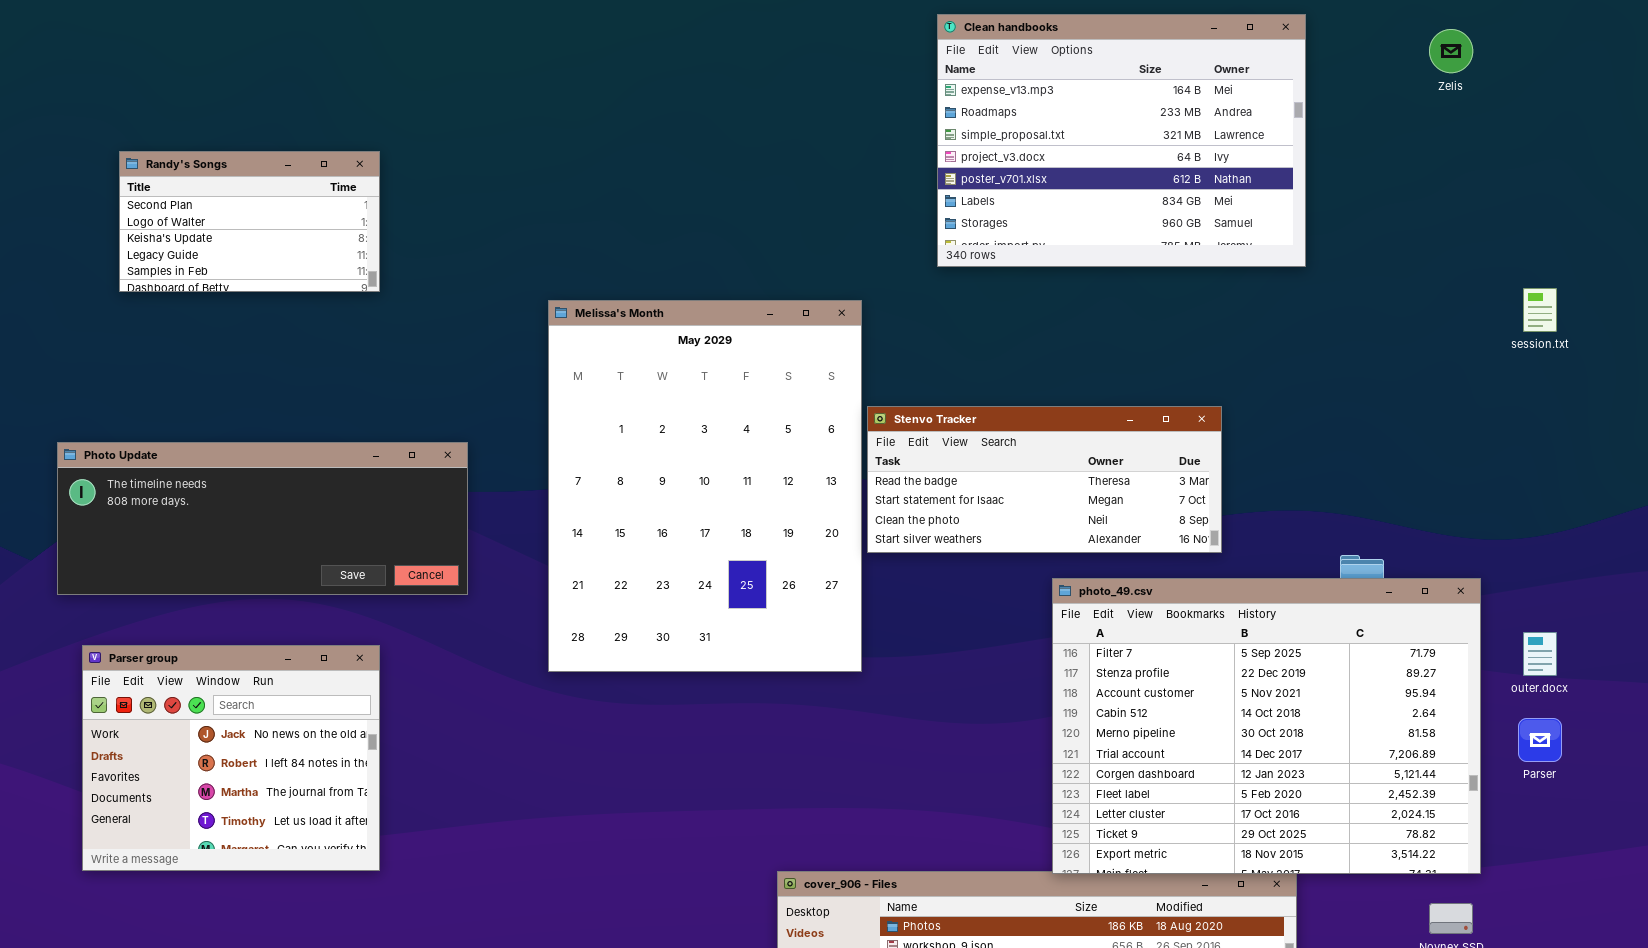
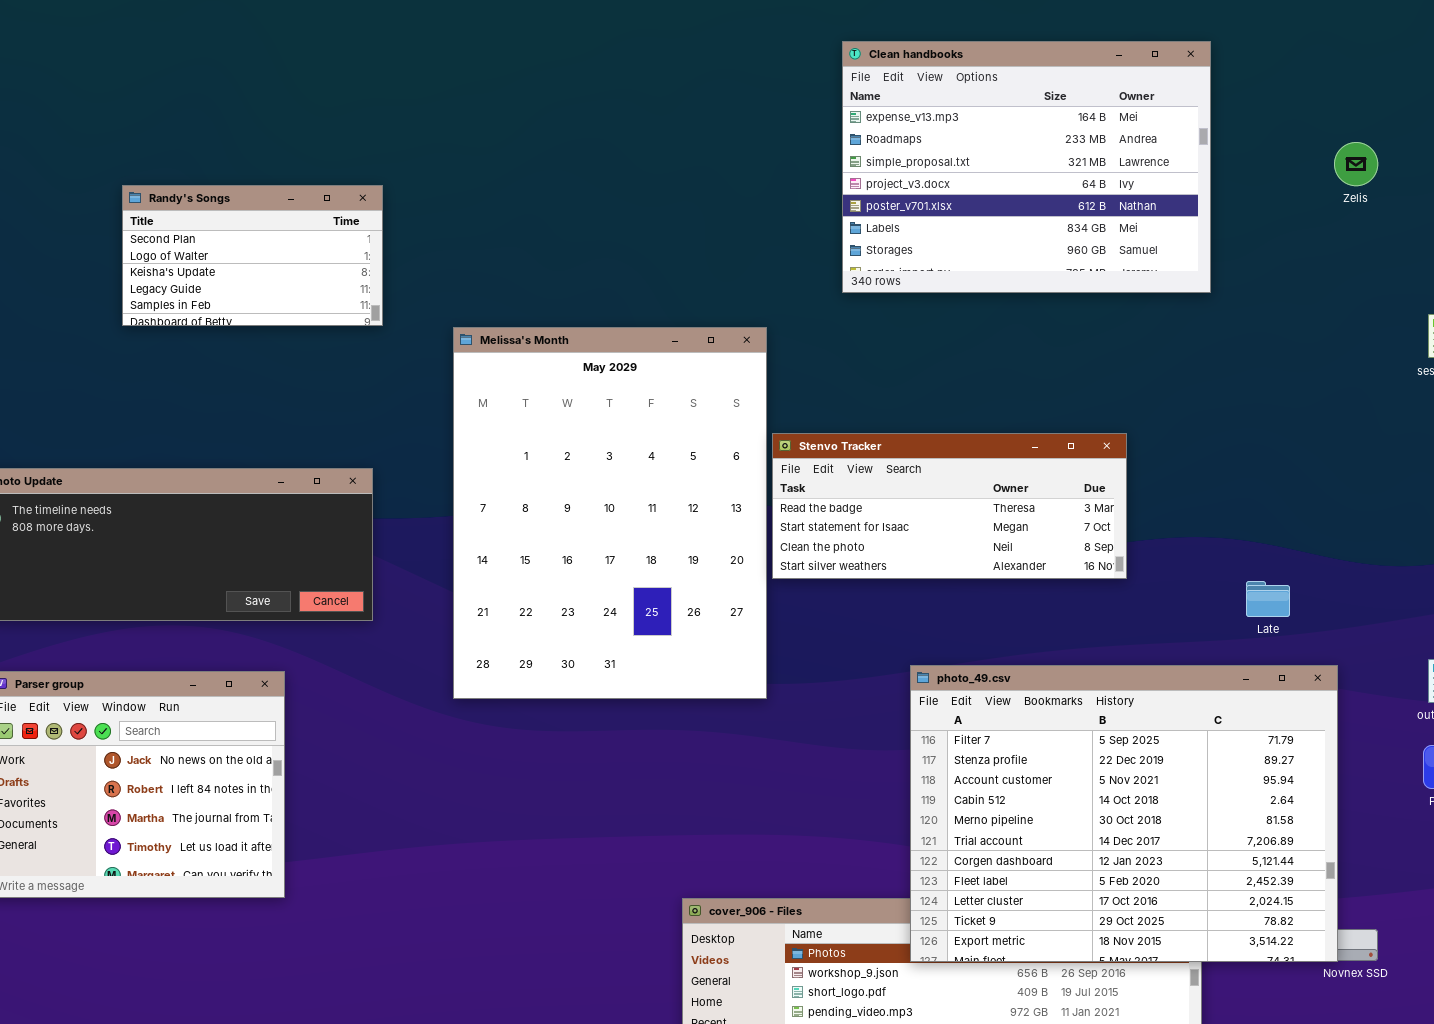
Zelis: [1429,29,1473,73] -> [1334,142,1378,186], moved
Randy's Songs: [119,151,380,292] -> [122,185,383,326], moved
photo_49.csv: [1052,578,1481,874] -> [910,665,1338,962], moved

